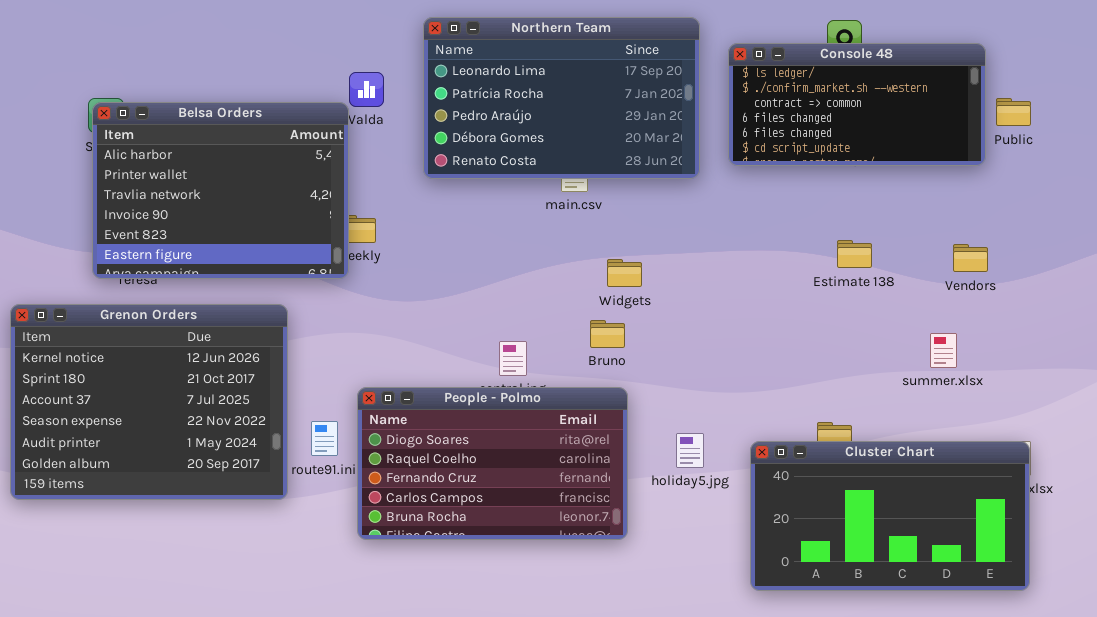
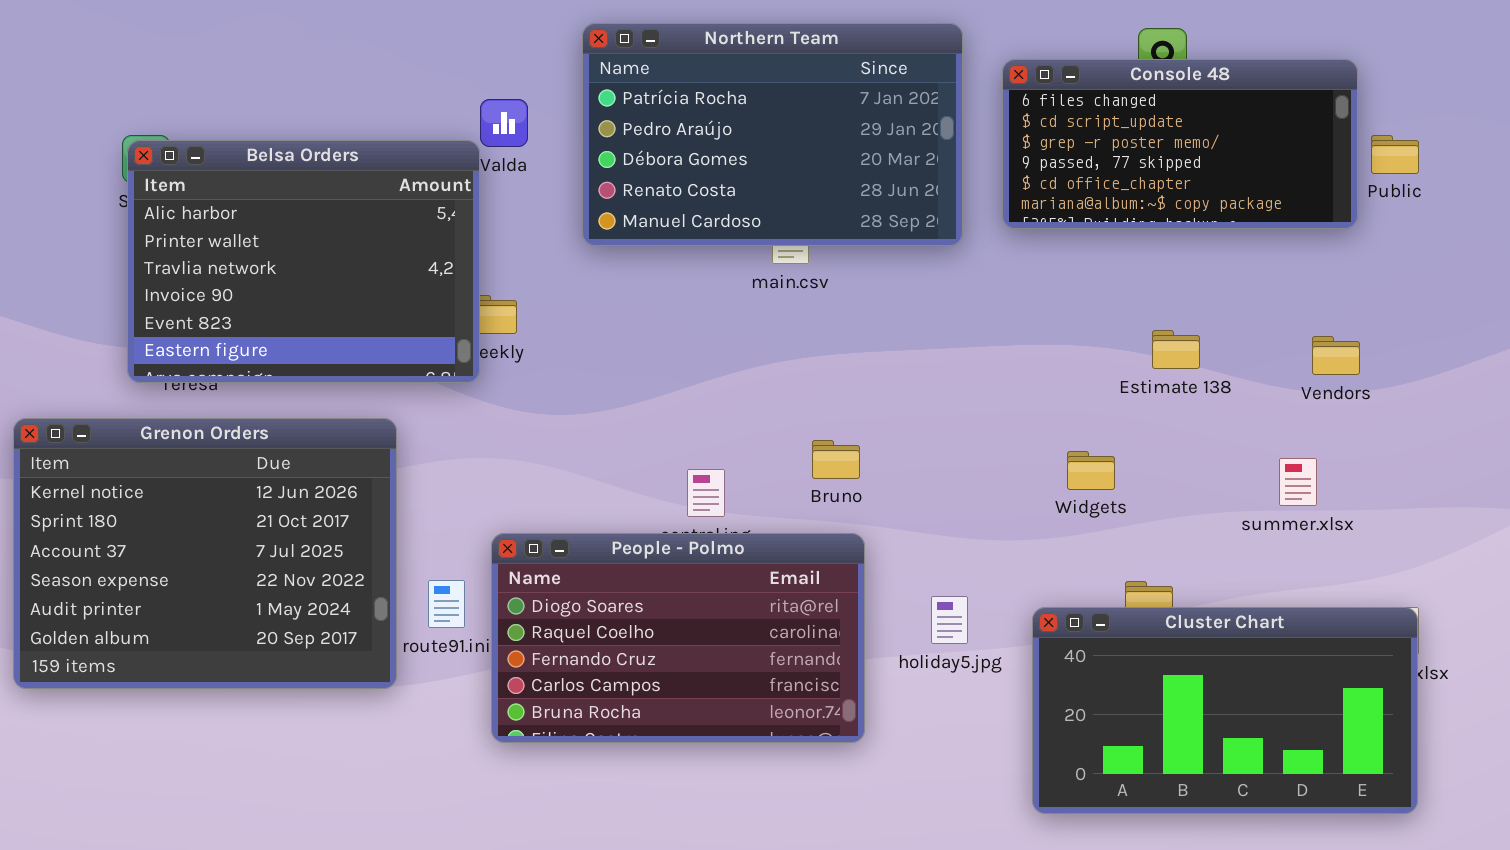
Northern Team: [423,17,700,179] -> [582,23,963,246], scrolled down 1 row
Console 48: [728,43,986,166] -> [1002,59,1358,229], scrolled down 4 rows
Widgets: [607,259,642,287] -> [1067,451,1115,490], moved

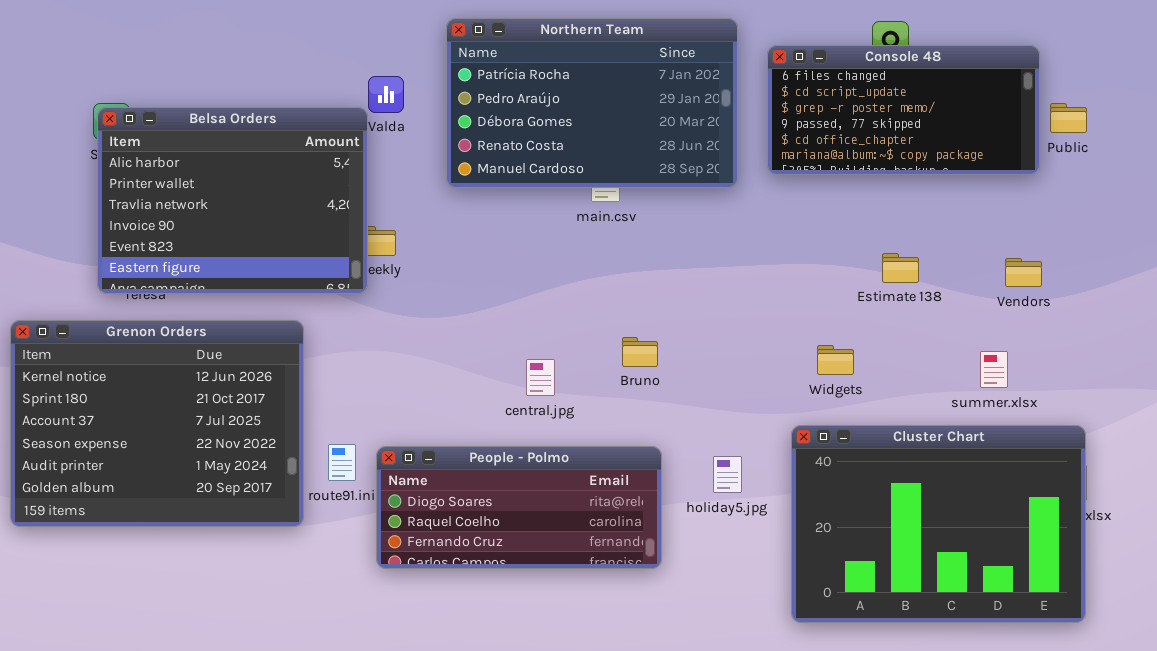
People - Polmo: [491,533,865,743] -> [376,446,662,569], resized
Cluster Chart: [1032,607,1418,814] -> [791,425,1086,623], resized

